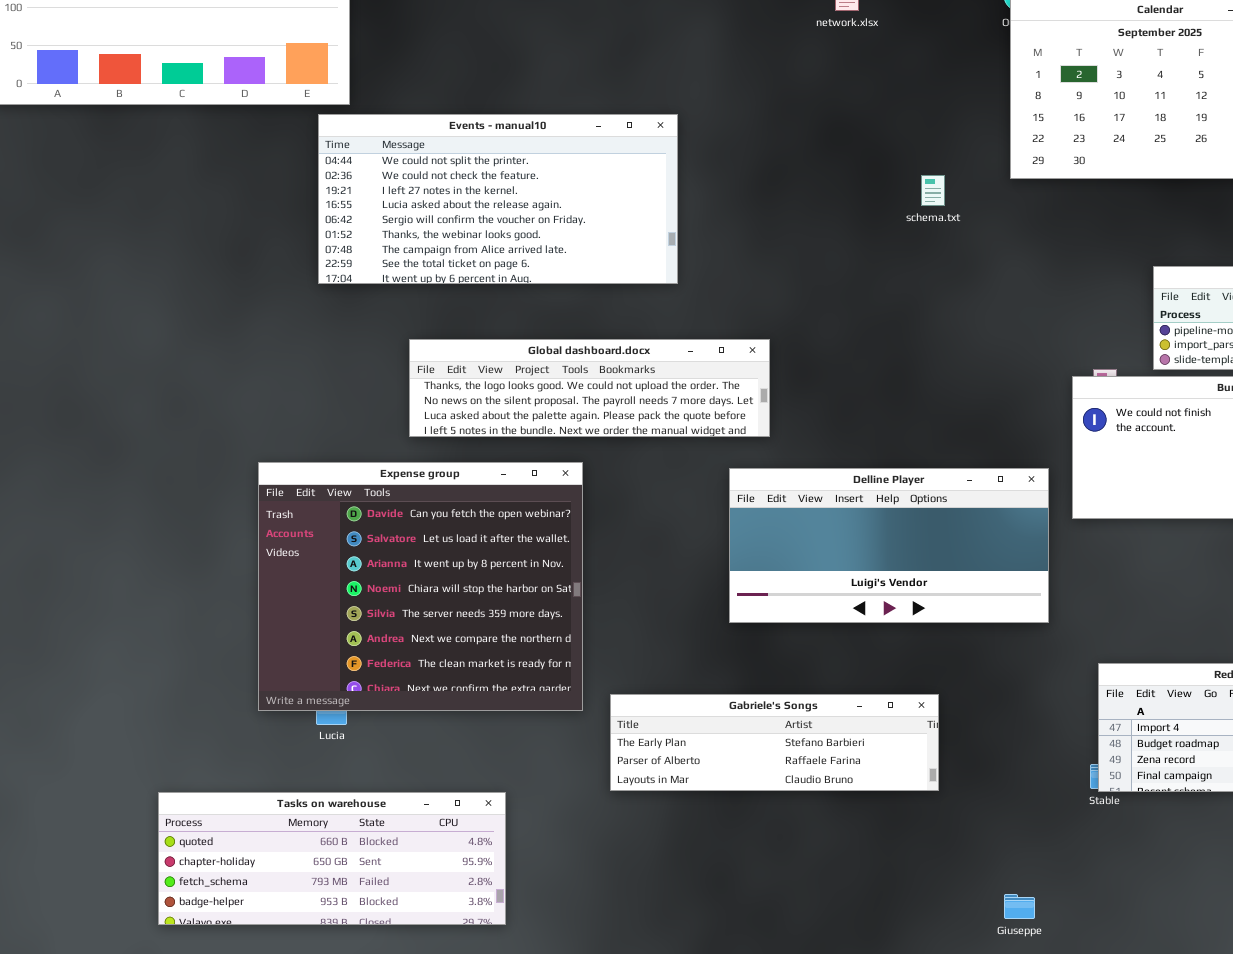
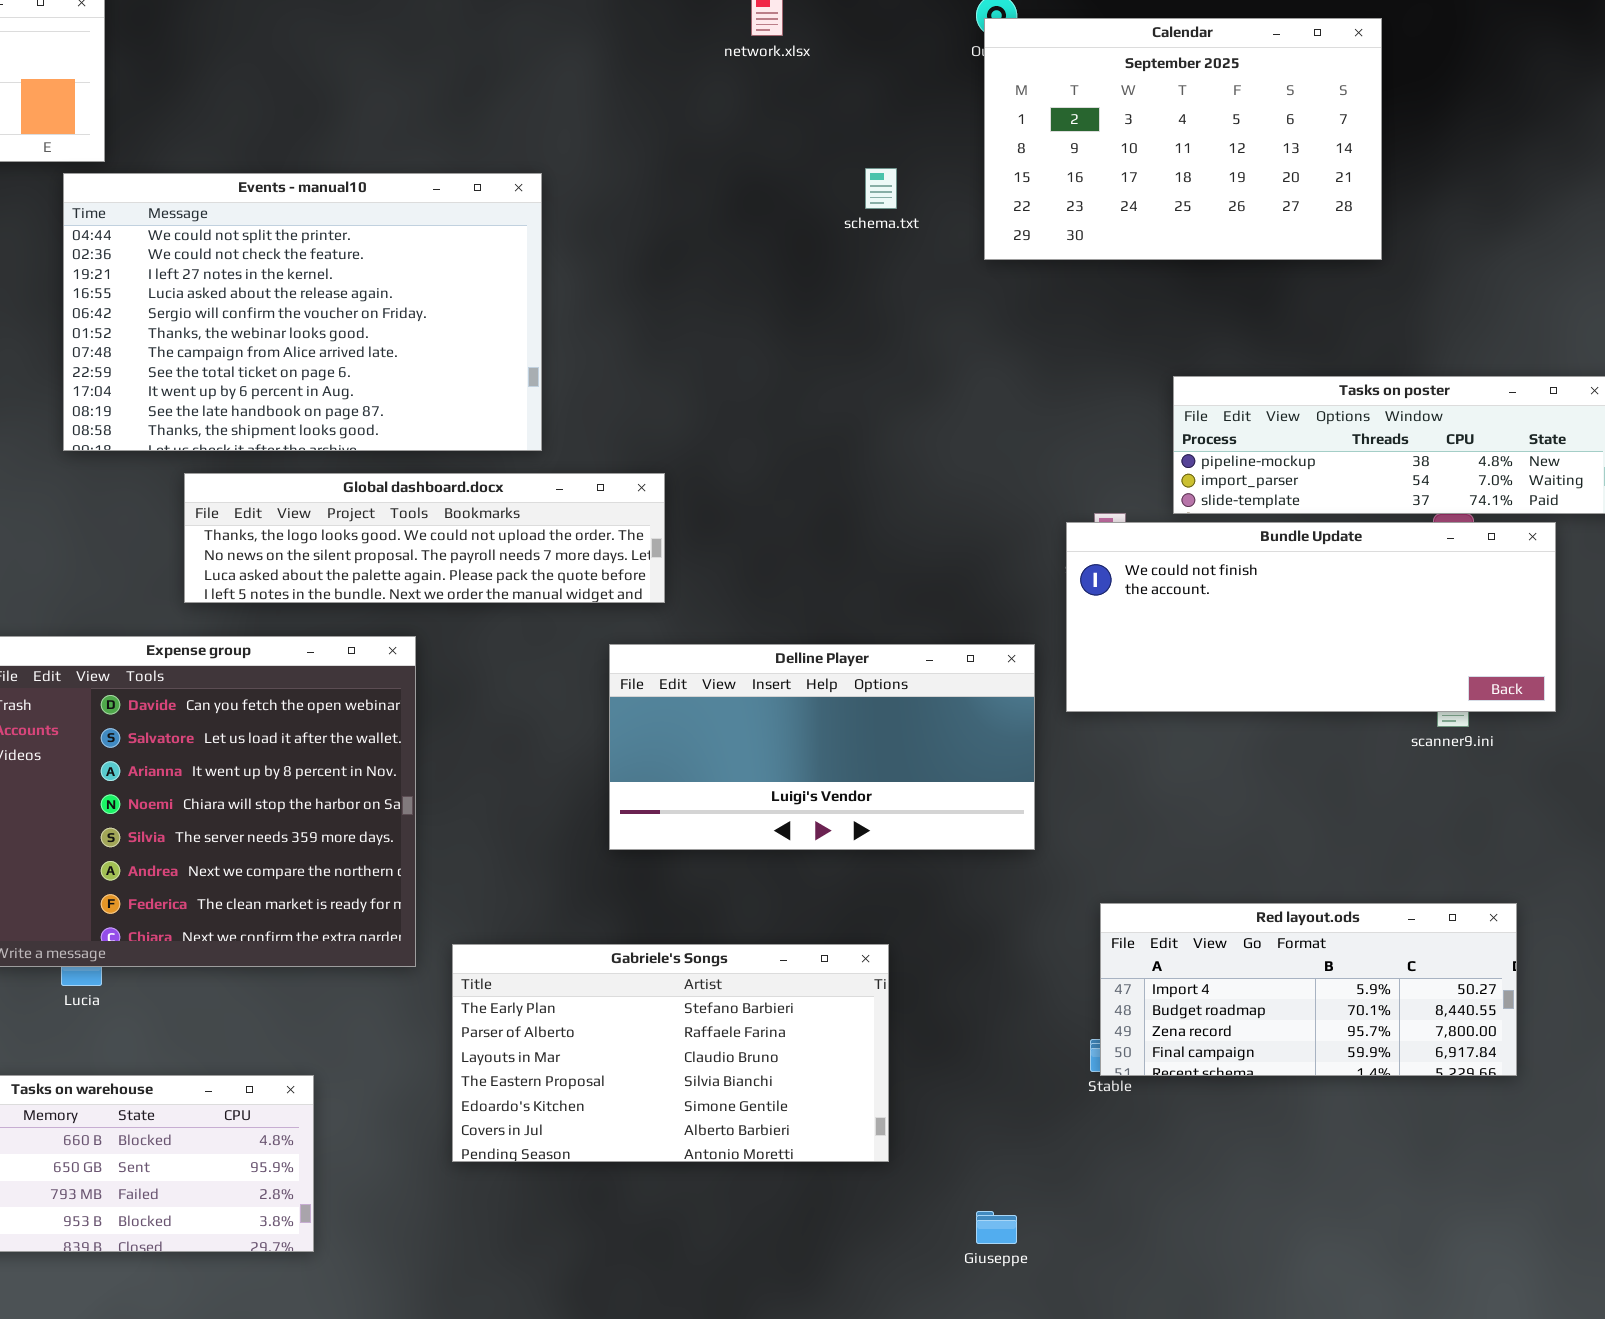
Events - manual10: [318,114,678,284] -> [63,173,542,451], resized
schema.txt: [921,175,945,206] -> [865,168,897,209], moved
Gabriele's Songs: [610,694,939,791] -> [452,944,889,1162], resized

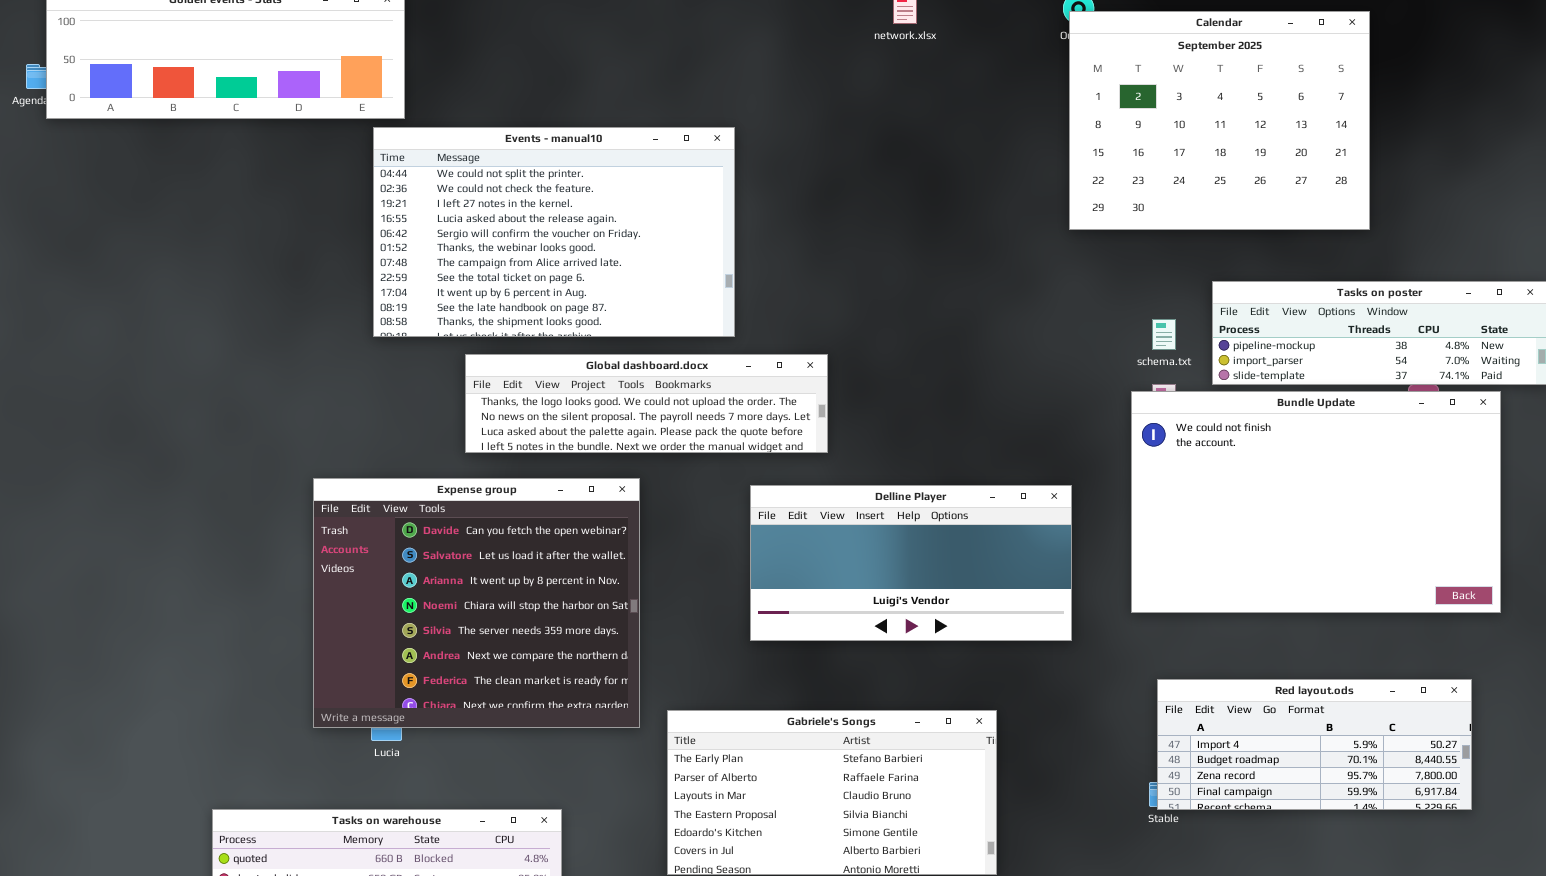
Calendar: [984,18,1382,260] -> [1069,11,1370,230], resized
schema.txt: [865,168,897,209] -> [1152,319,1176,350], moved
Bundle Update: [1066,522,1556,712] -> [1131,391,1501,613], resized
Delline Player: [609,644,1035,850] -> [750,485,1072,641], moved

